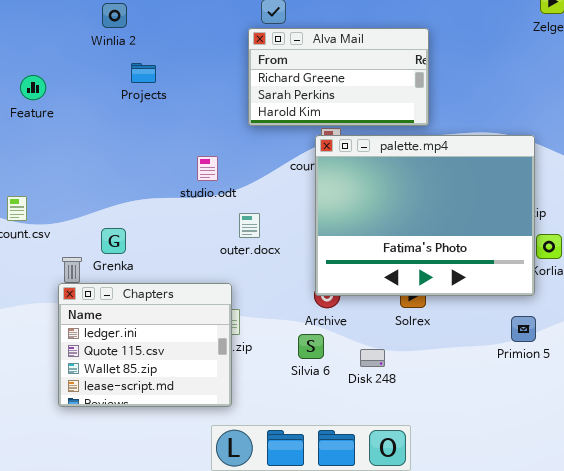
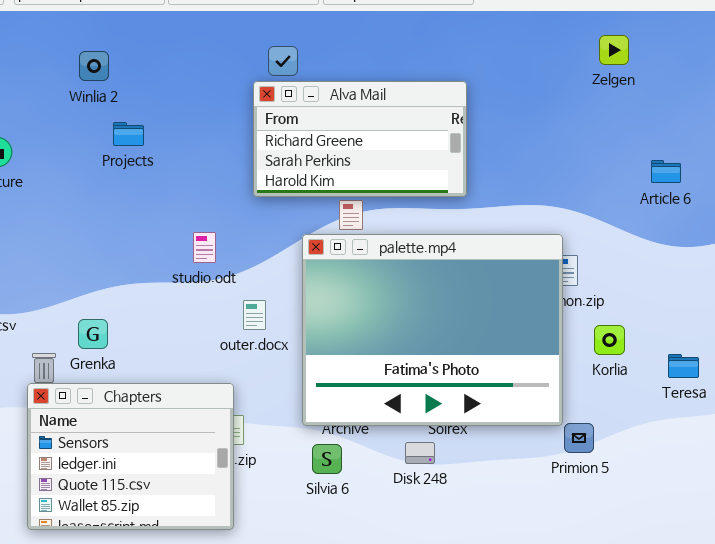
palette.mp4: [315,135,535,296] -> [302,234,563,426], moved
Chapters: [58,283,232,407] -> [27,383,234,530], scrolled up 1 row
Disk 248: [360,349,385,367] -> [405,442,435,464], moved

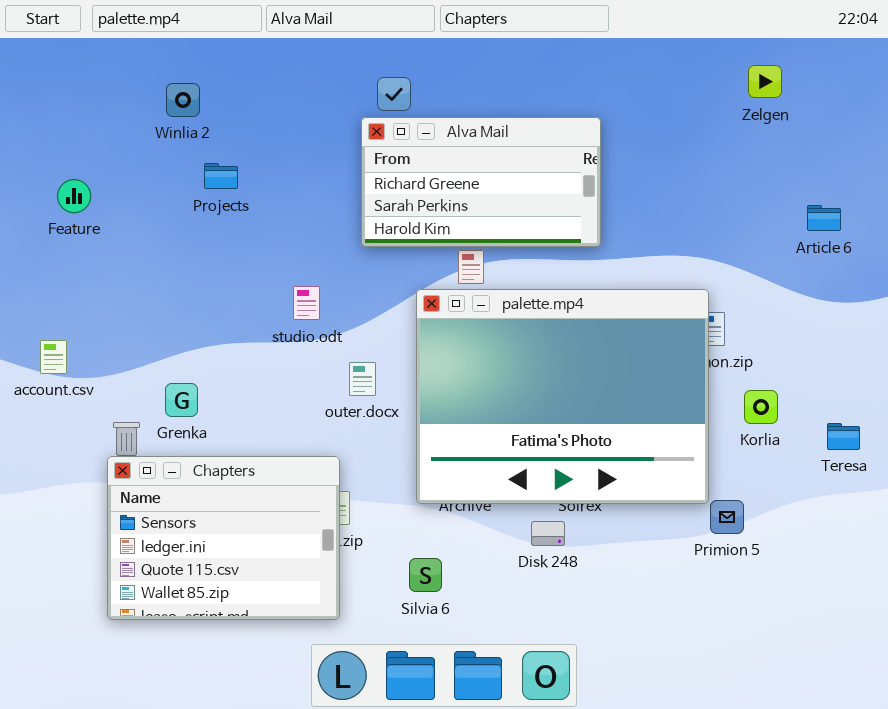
Silvia 6: [312,444,342,474] -> [409,558,442,592], moved

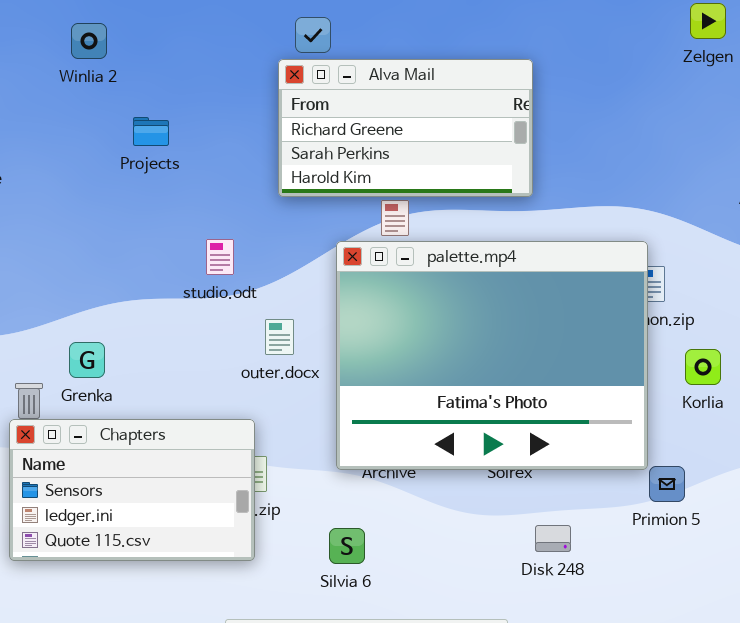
Projects: [204,163,238,189] -> [133,117,169,146], moved
Chapters: [107,456,340,620] -> [9,419,255,561], resized
Disk 248: [531,521,565,546] -> [535,525,571,552], moved

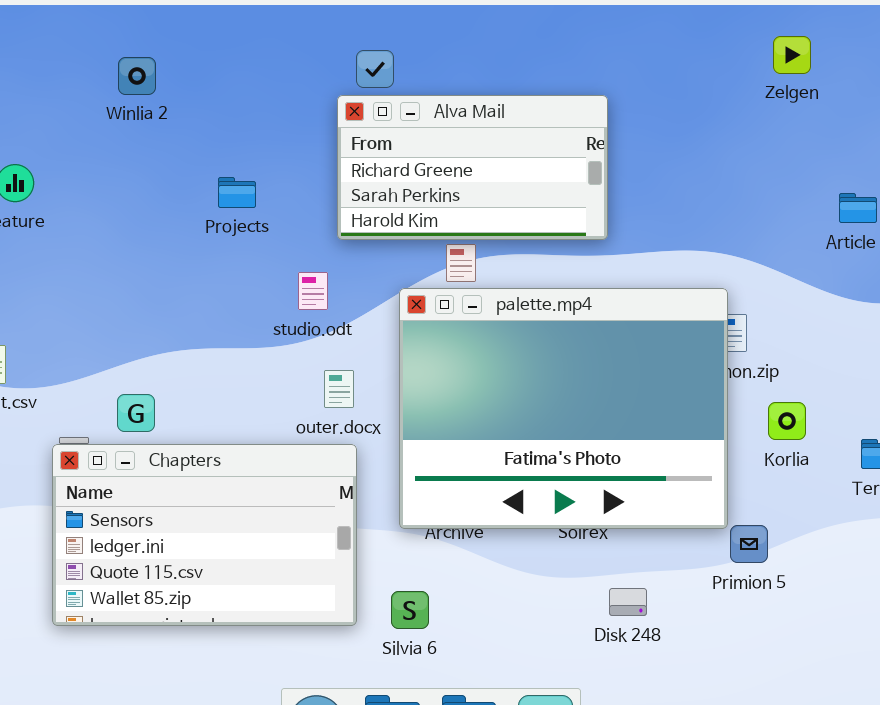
Projects: [133,117,169,146] -> [218,177,256,208], moved
studio.odt: [206,239,234,275] -> [298,272,328,310], moved
Chapters: [9,419,255,561] -> [52,444,357,626], resized

